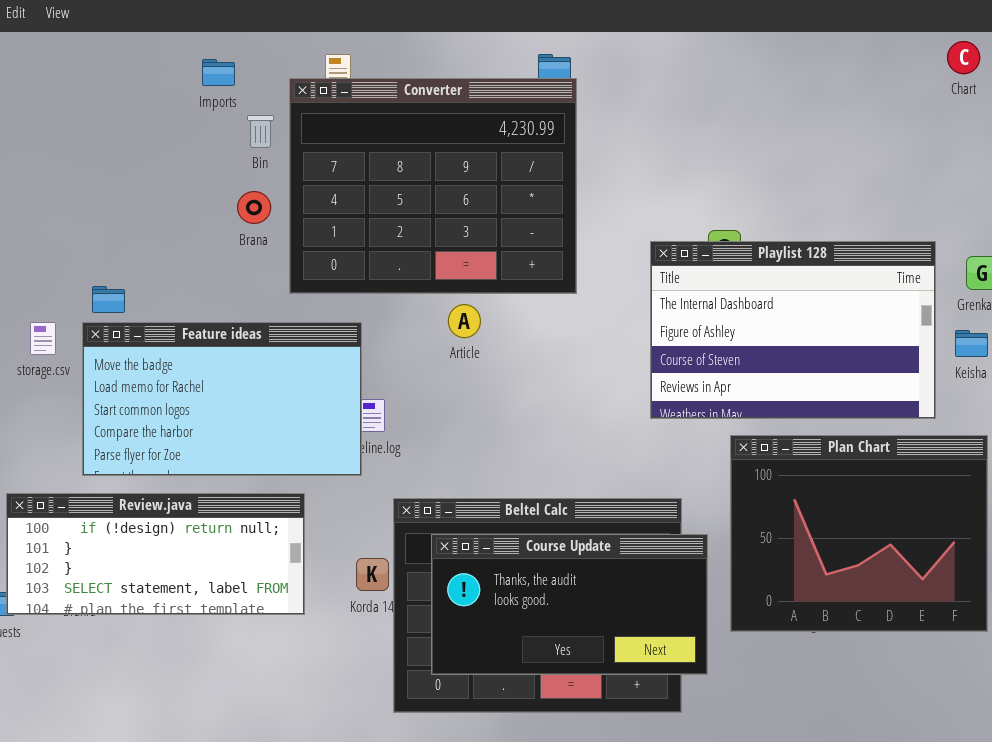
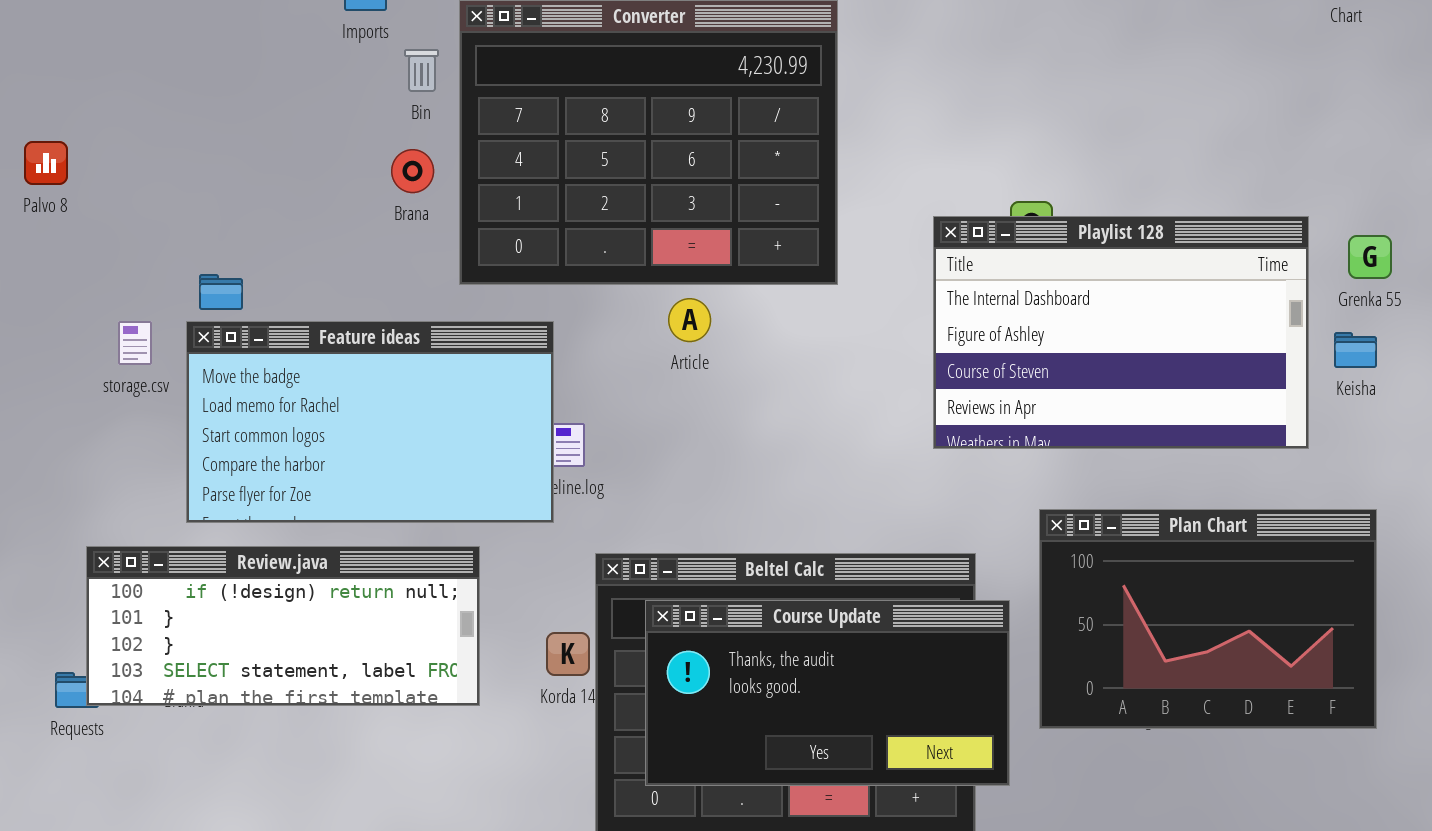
Plan Chart: [730,435,988,632] -> [1039,509,1377,729], resized

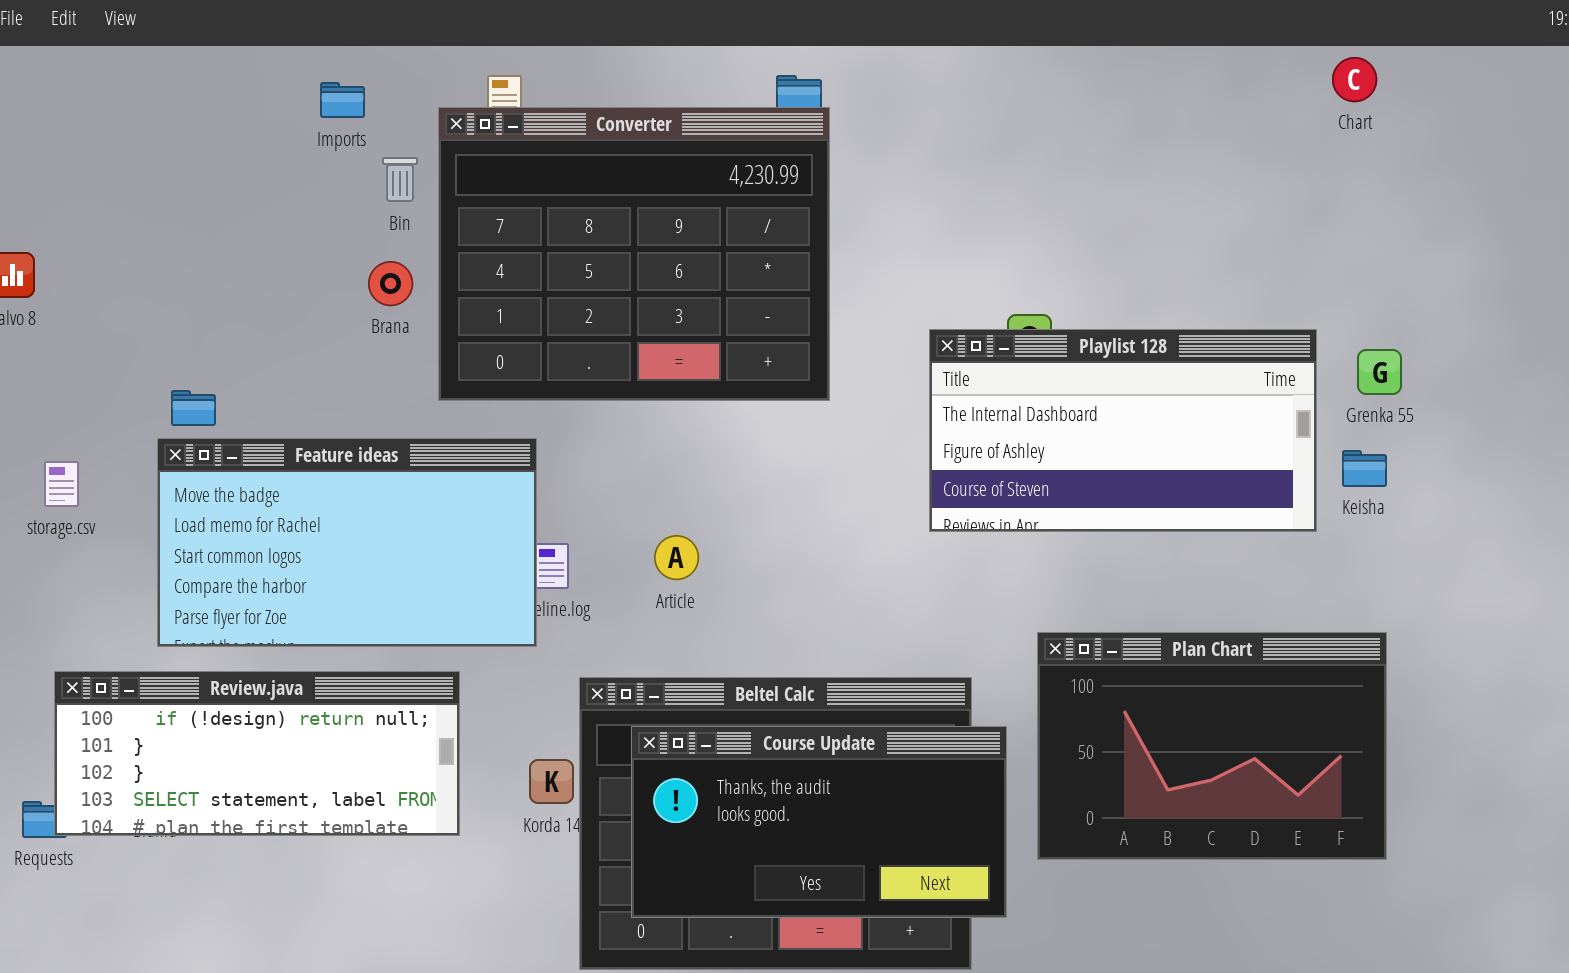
Playlist 128: [933,216,1309,449] -> [929,329,1317,532], resized
Article: [668,298,711,342] -> [654,535,699,580], moved
storage.csv: [118,321,152,365] -> [44,461,79,507], moved

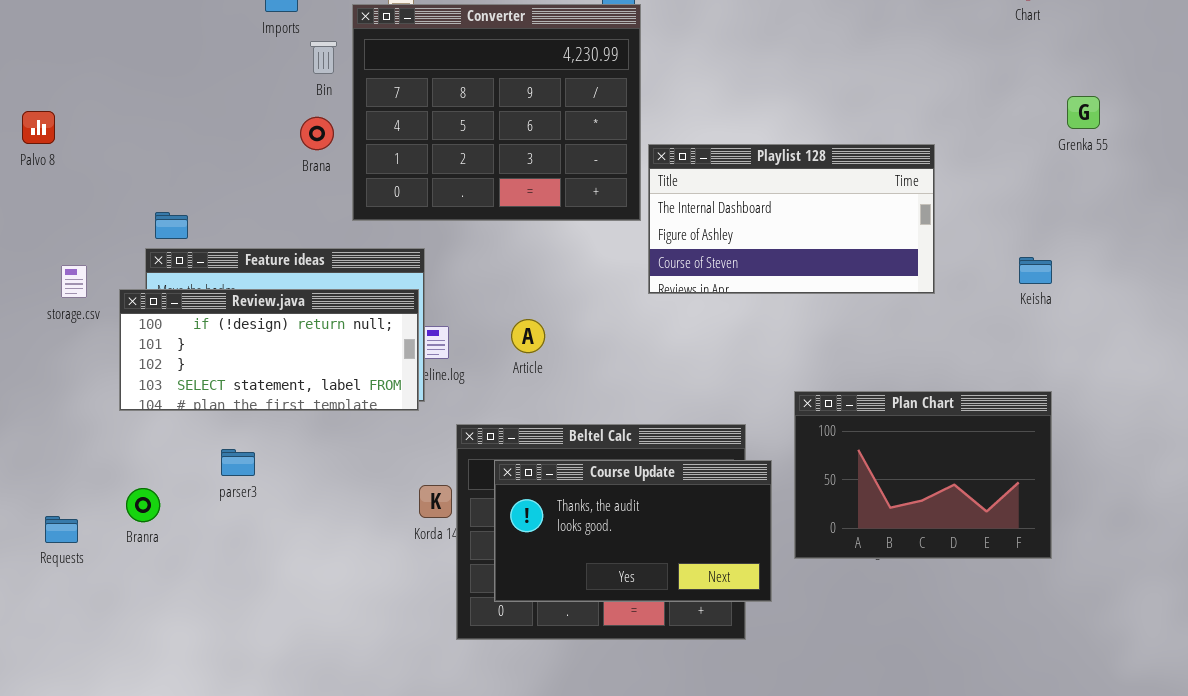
Playlist 128: [929,329,1317,532] -> [648,144,935,294], moved
Grenka 55: [1357,349,1402,395] -> [1067,96,1100,129], moved
Review.java: [54,671,460,836] -> [119,289,419,411], moved

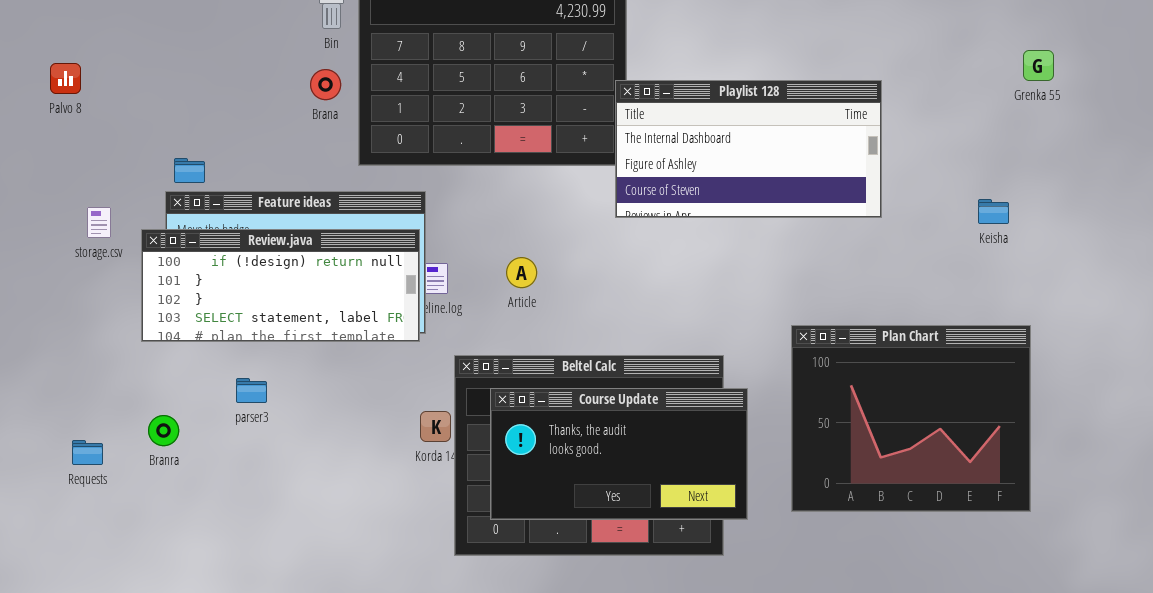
Playlist 128: [648,144,935,294] -> [615,80,882,218], moved
Plan Chart: [794,391,1052,559] -> [791,325,1031,512], moved, resized

